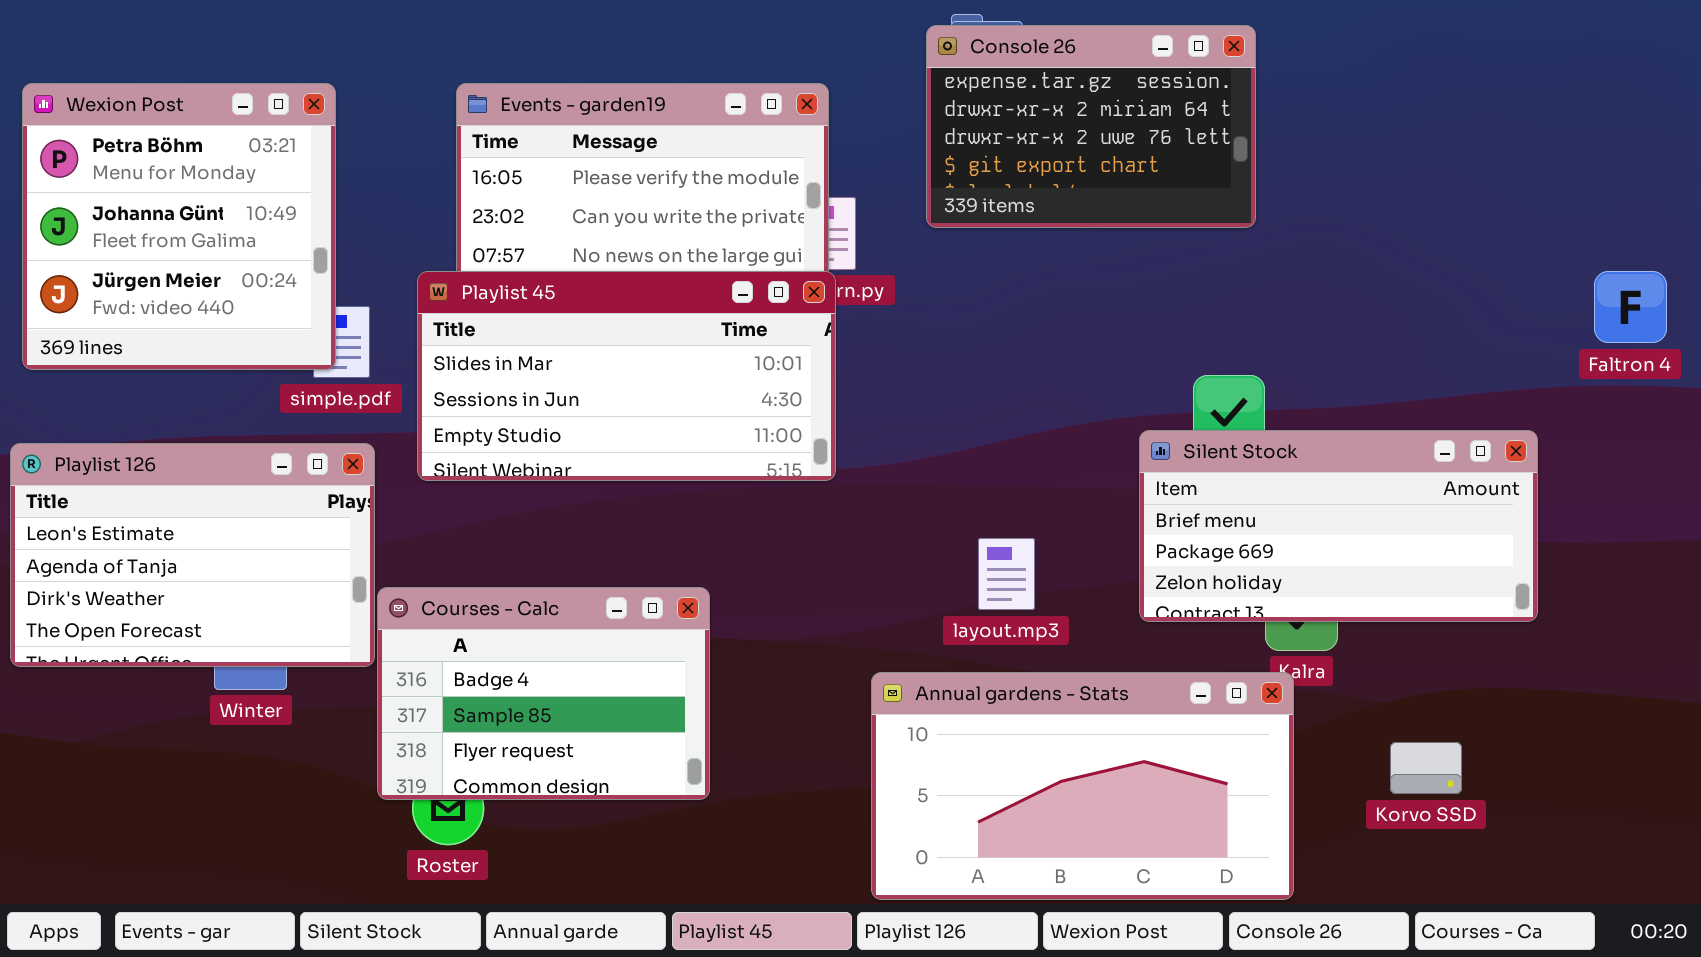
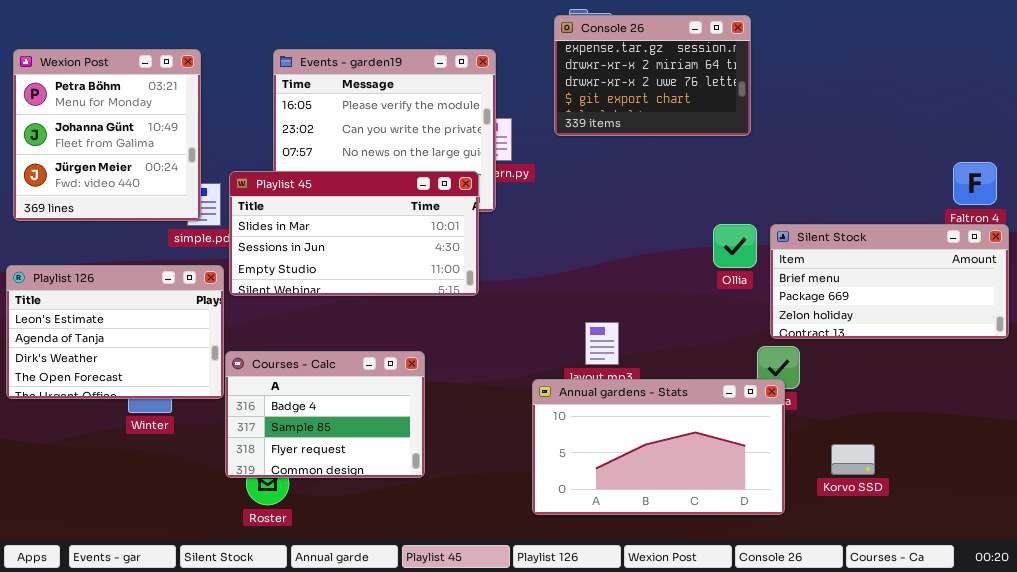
Playlist 45: [417,271,836,481] -> [229,171,479,296], moved
Silent Stock: [1139,430,1538,622] -> [770,224,1009,339], moved
Annual gardens - Stats: [871,672,1294,900] -> [532,379,785,515], moved

